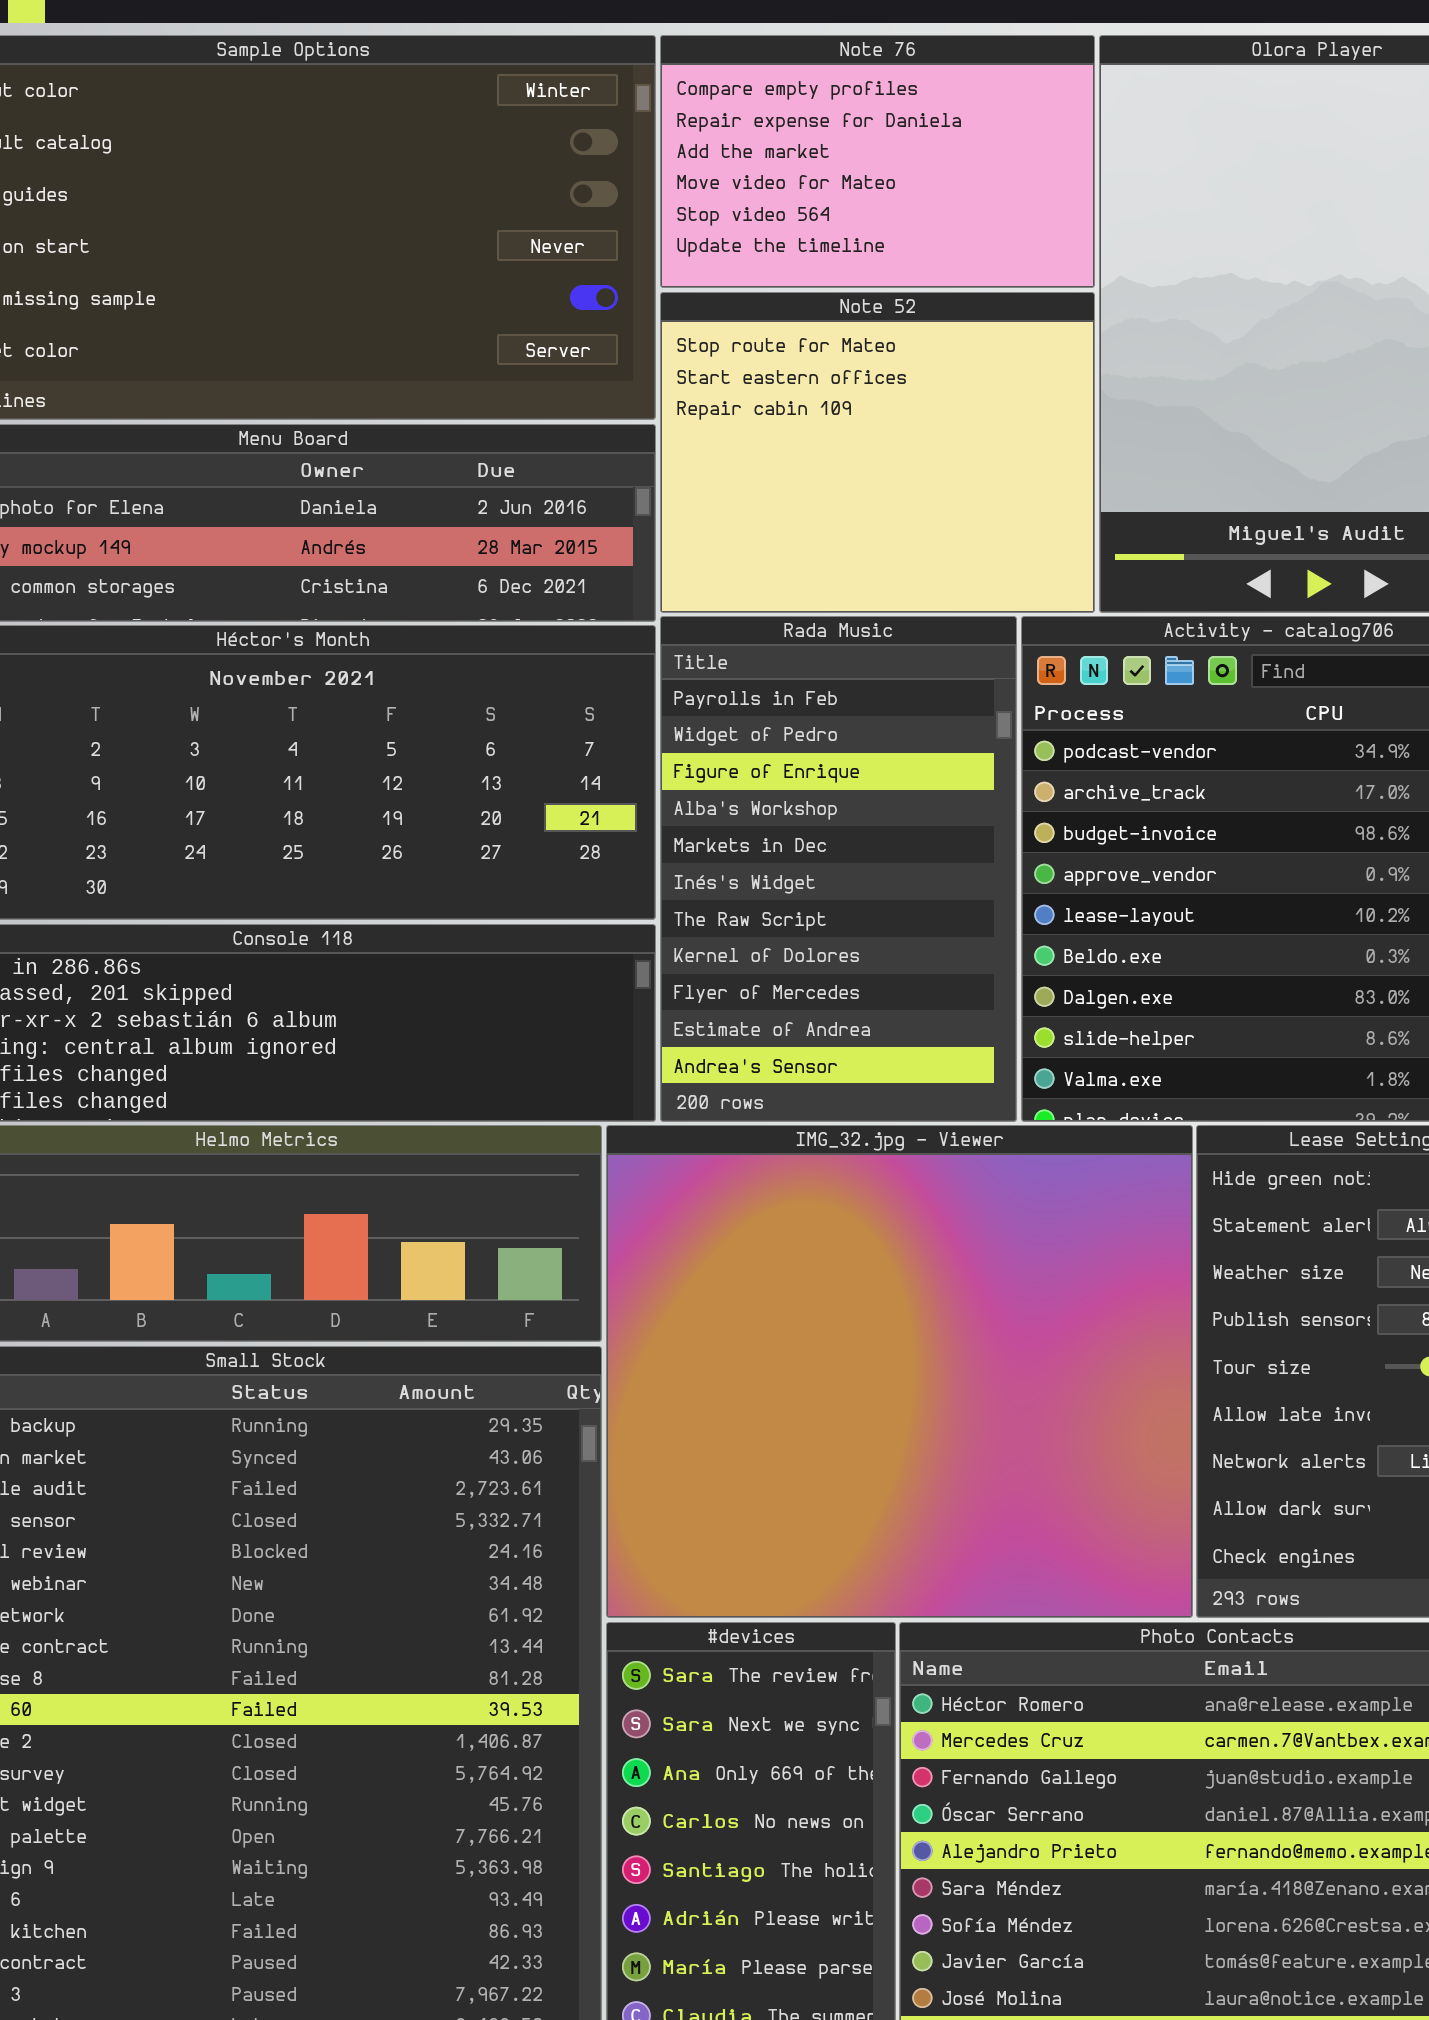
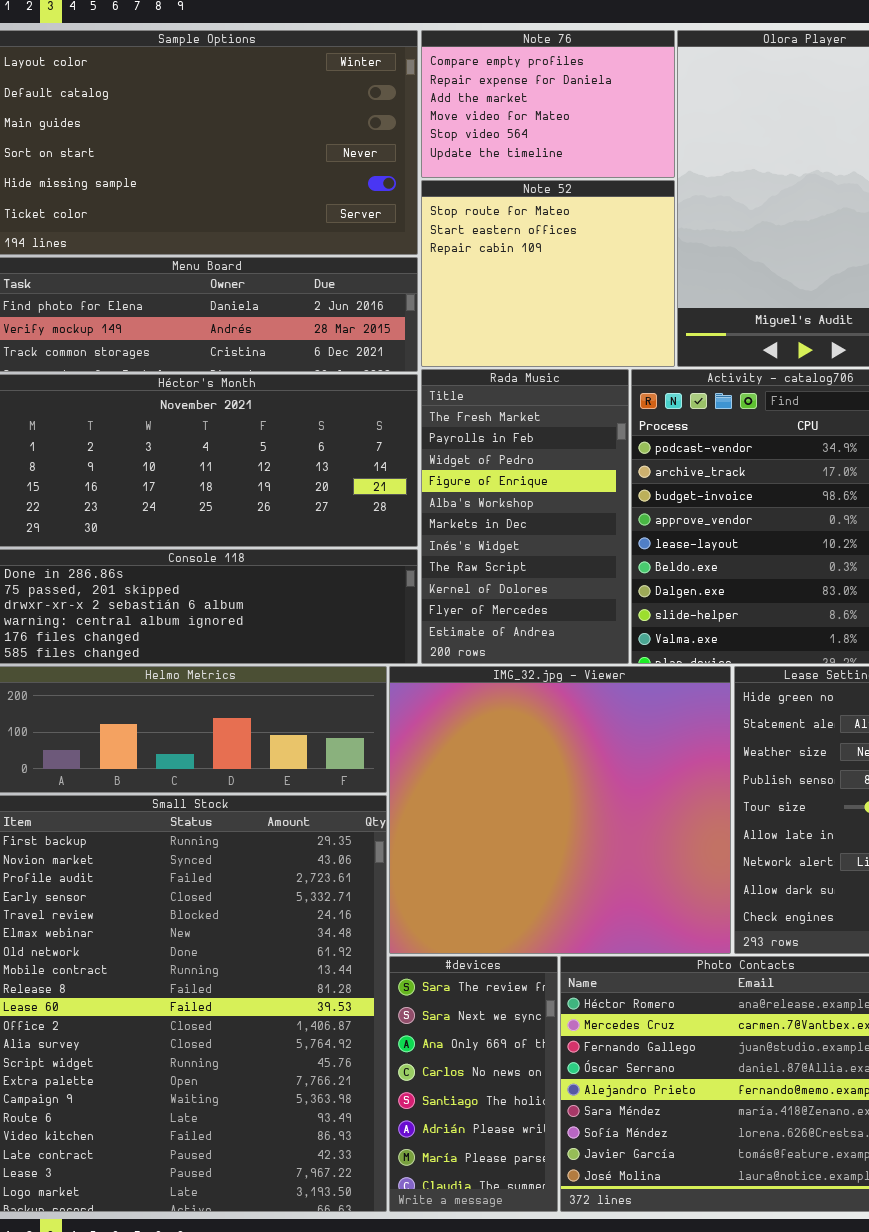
Rada Music: [660,616,1017,1122] -> [421,369,629,664], scrolled up 1 row

